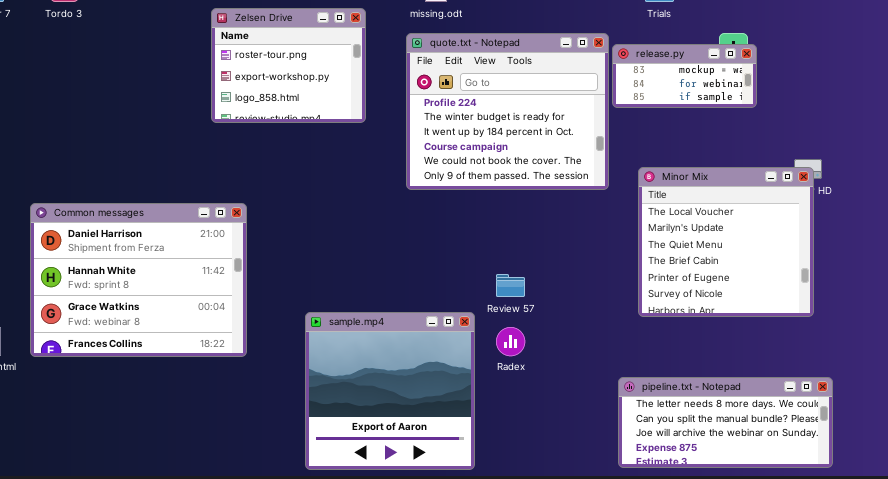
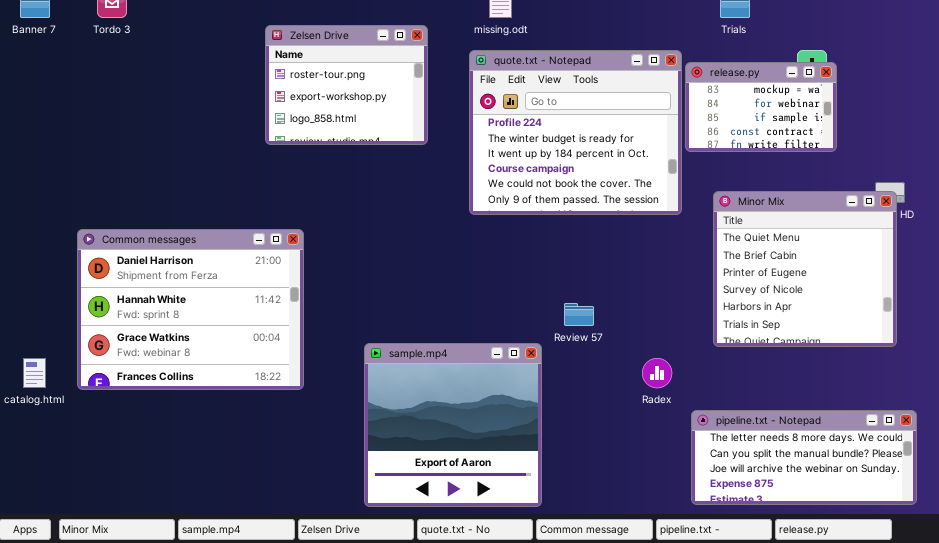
release.py: [612,44,757,108] -> [685,62,837,152], resized
Minor Mix: [638,167,814,317] -> [713,191,897,347], scrolled down 2 rows
Radex: [496,327,525,356] -> [642,358,672,388], moved

